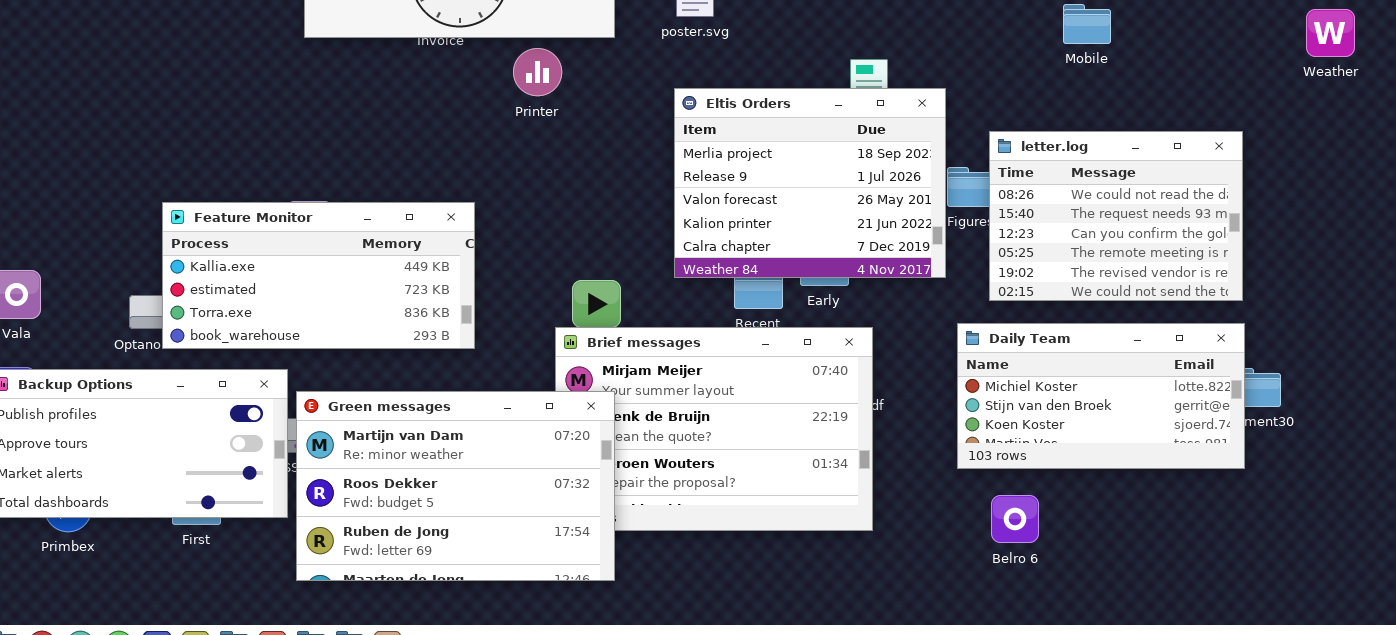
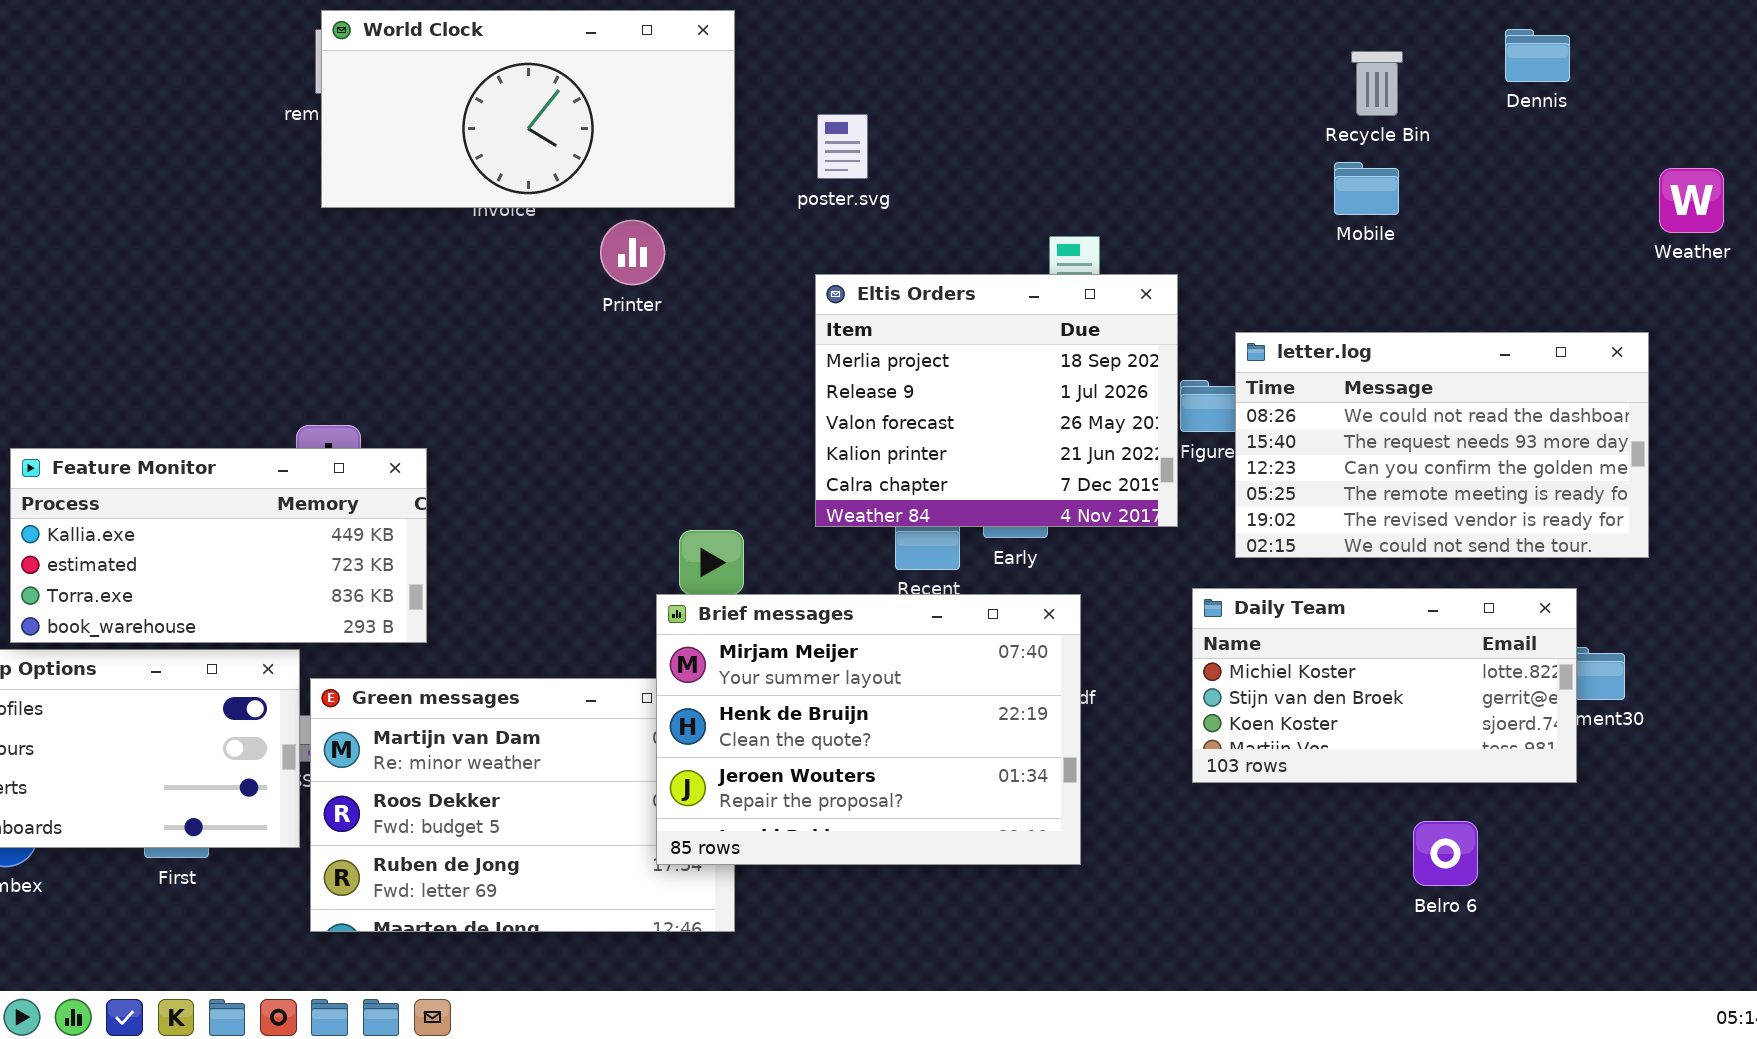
letter.log: [989,131,1243,301] -> [1235,332,1649,558], resized
Feature Monitor: [162,202,475,349] -> [10,448,427,643], moved
Brief messages: [555,327,873,531] -> [656,594,1081,865], raised
Belro 6: [991,495,1039,543] -> [1413,821,1478,886], moved

